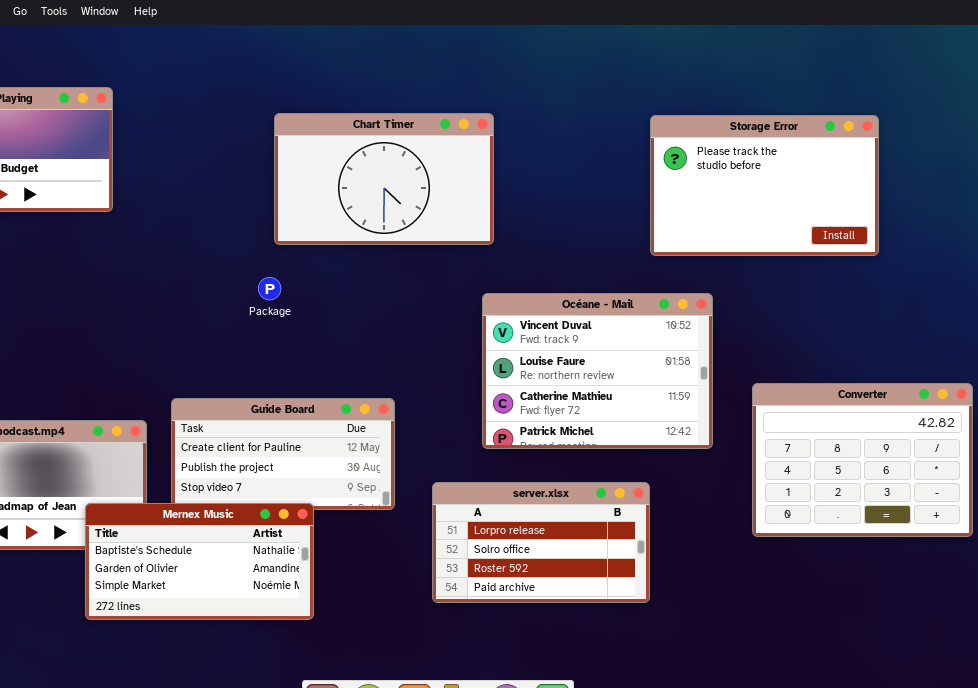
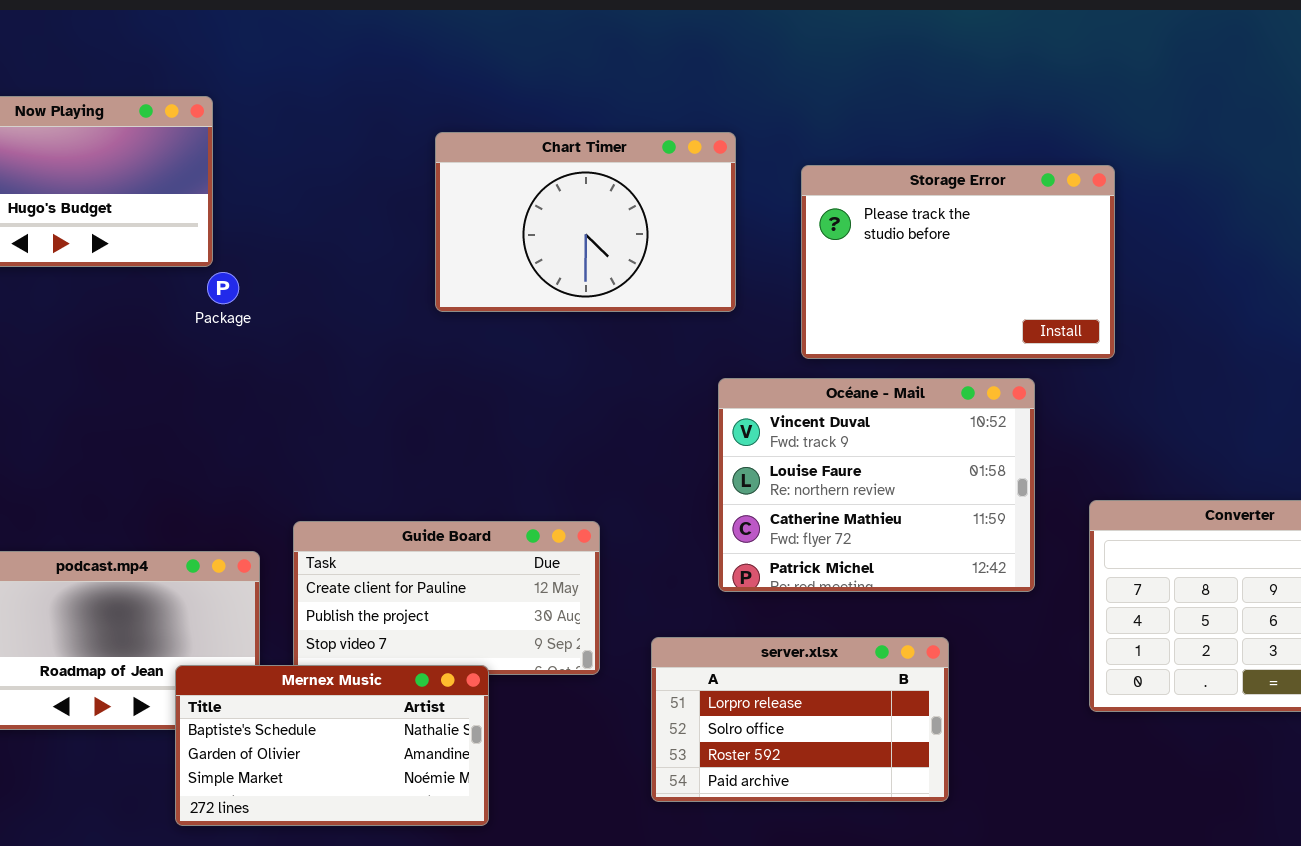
Storage Error: [650,115,879,256] -> [801,165,1115,359], moved
Package: [258,277,281,300] -> [207,272,239,304], moved

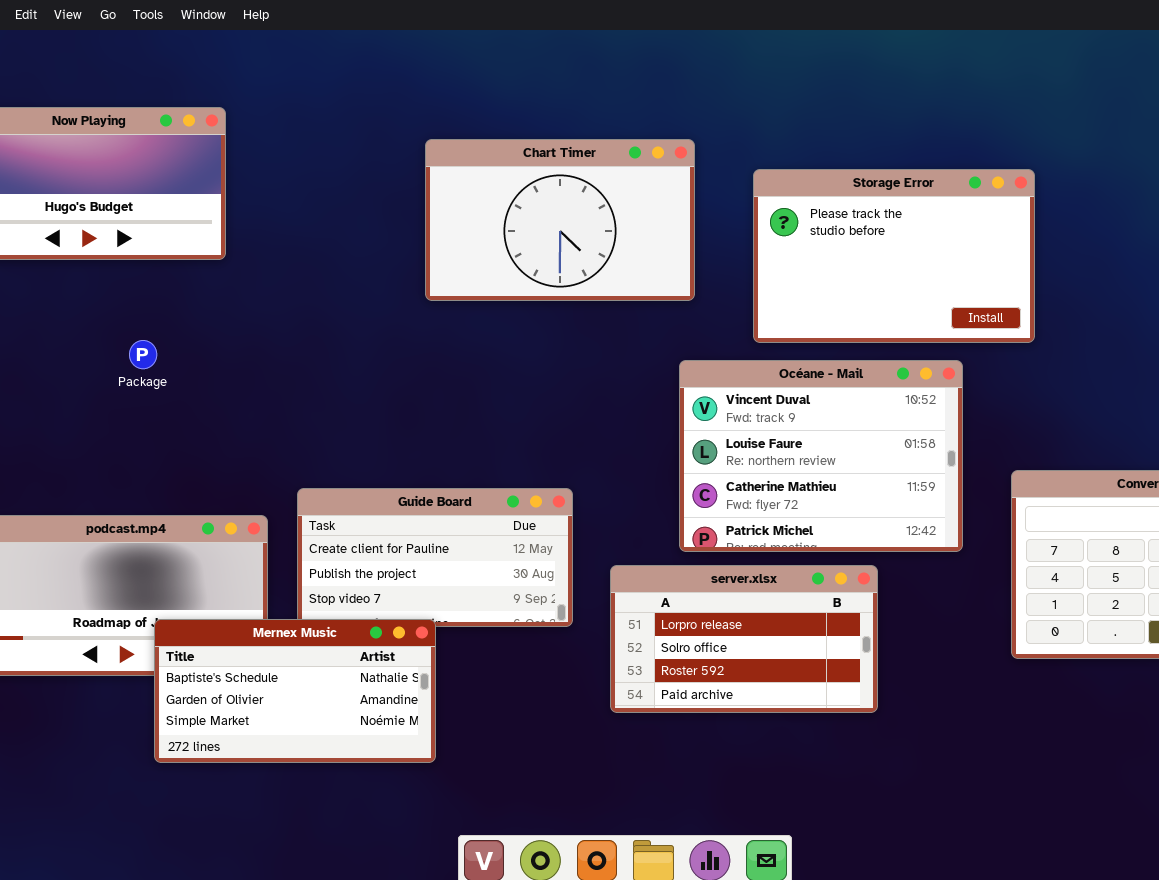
Package: [207,272,239,304] -> [129,340,157,369], moved
server.xlsx: [651,637,949,802] -> [610,565,878,713], moved
Mernex Music: [175,665,489,826] -> [154,619,436,763], moved

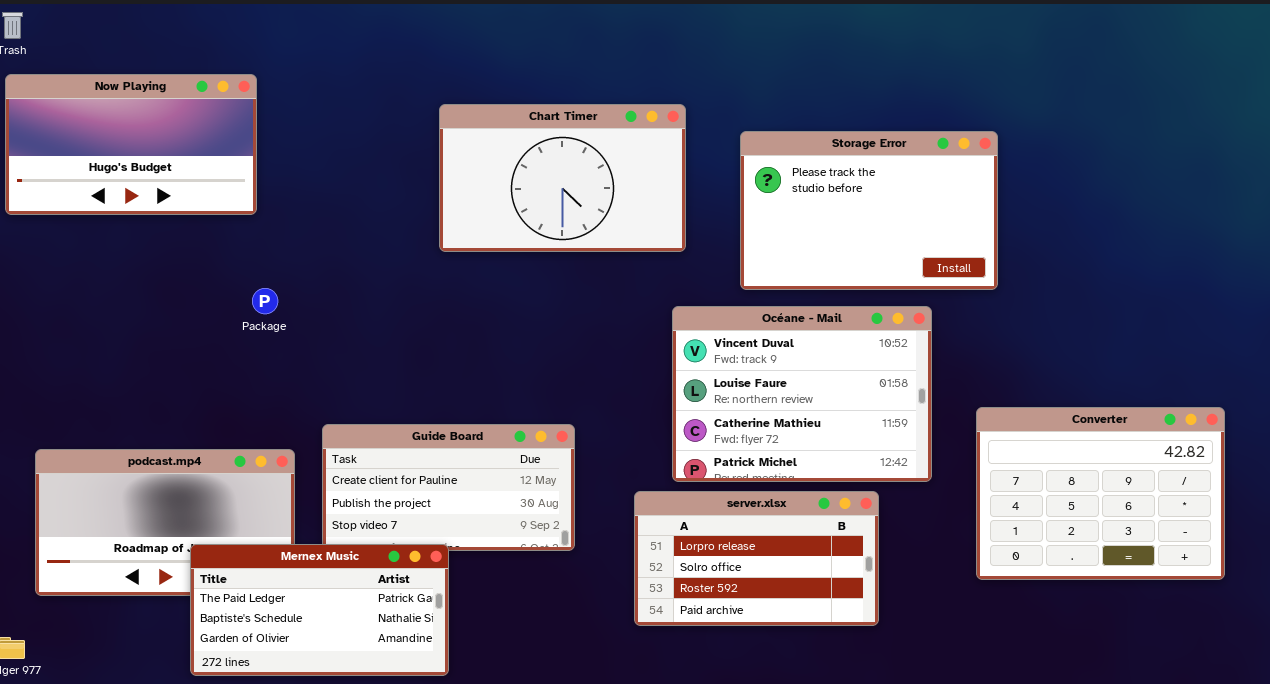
Package: [129,340,157,369] -> [252,288,278,314], moved
server.xlsx: [610,565,878,713] -> [634,491,879,626], moved
Mernex Music: [154,619,436,763] -> [190,544,449,676], scrolled up 1 row

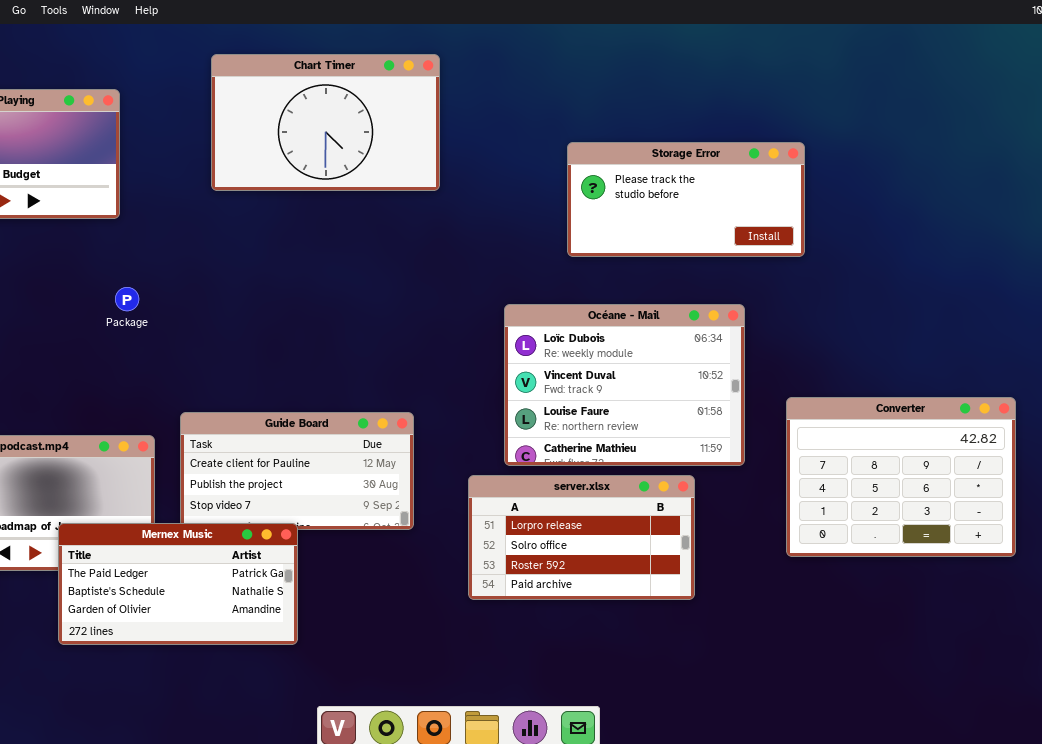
Chart Timer: [439,104,686,252] -> [211,54,440,191], moved
Storage Error: [740,131,998,290] -> [567,142,805,257], resized
Océane - Mail: [672,306,932,482] -> [504,304,745,466], scrolled up 1 row

